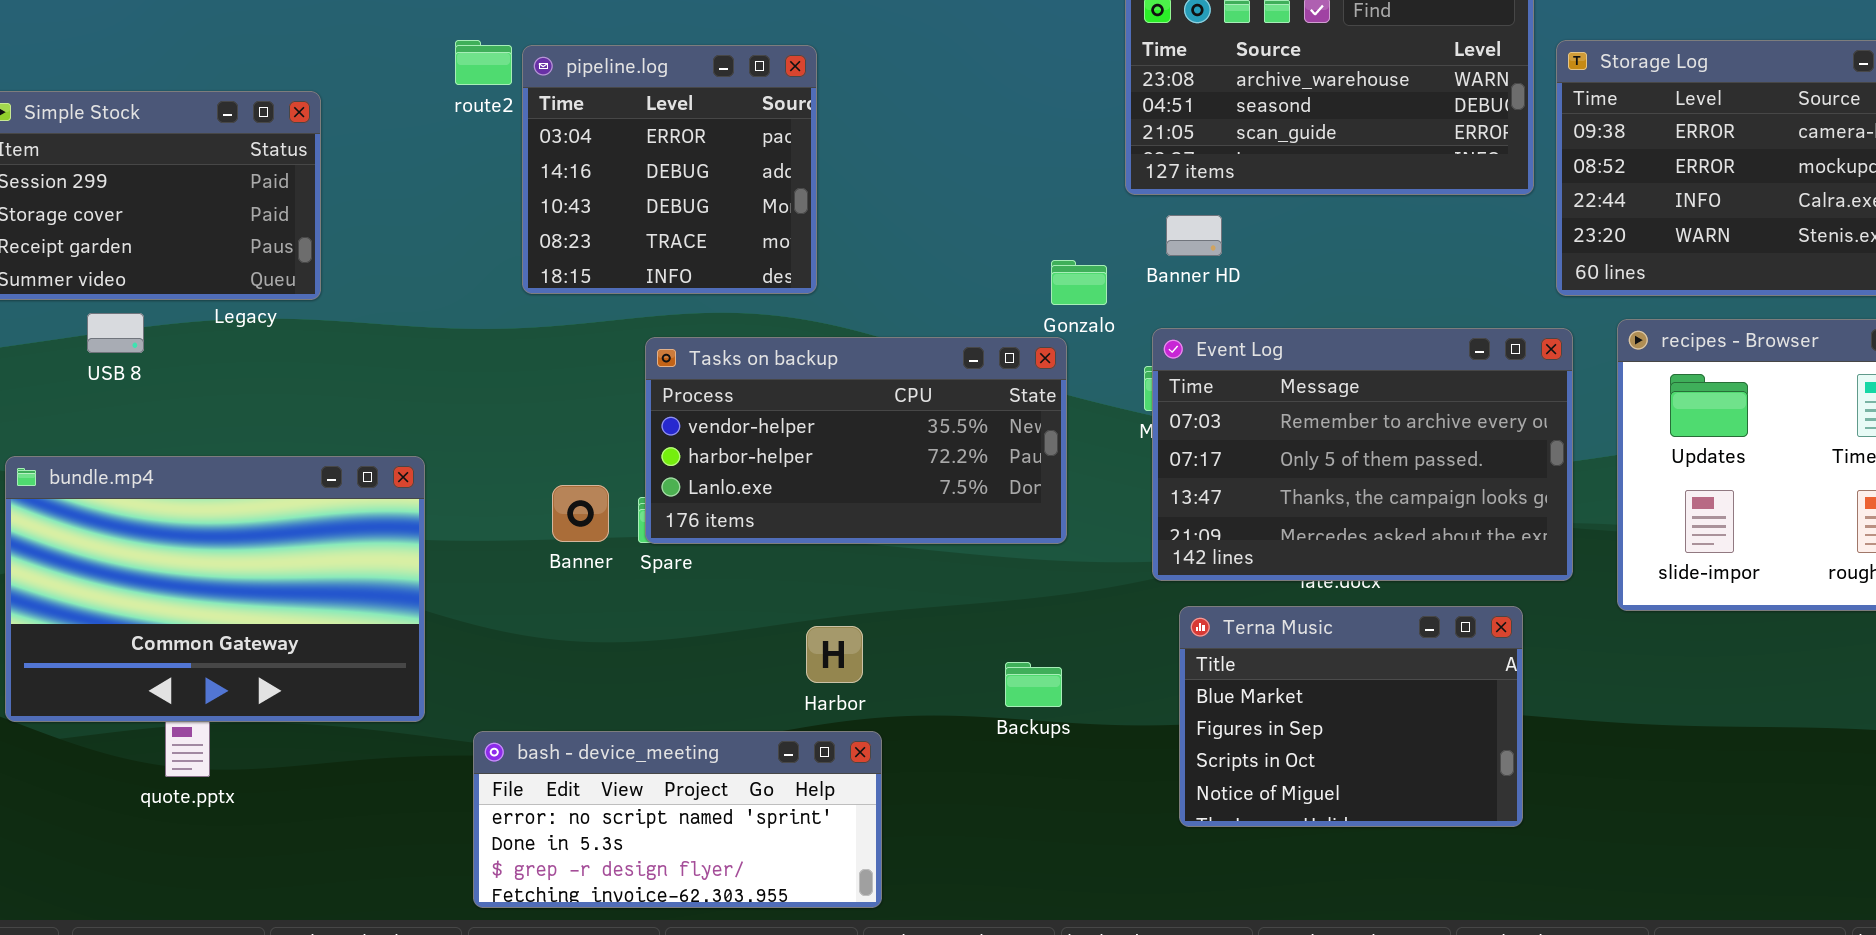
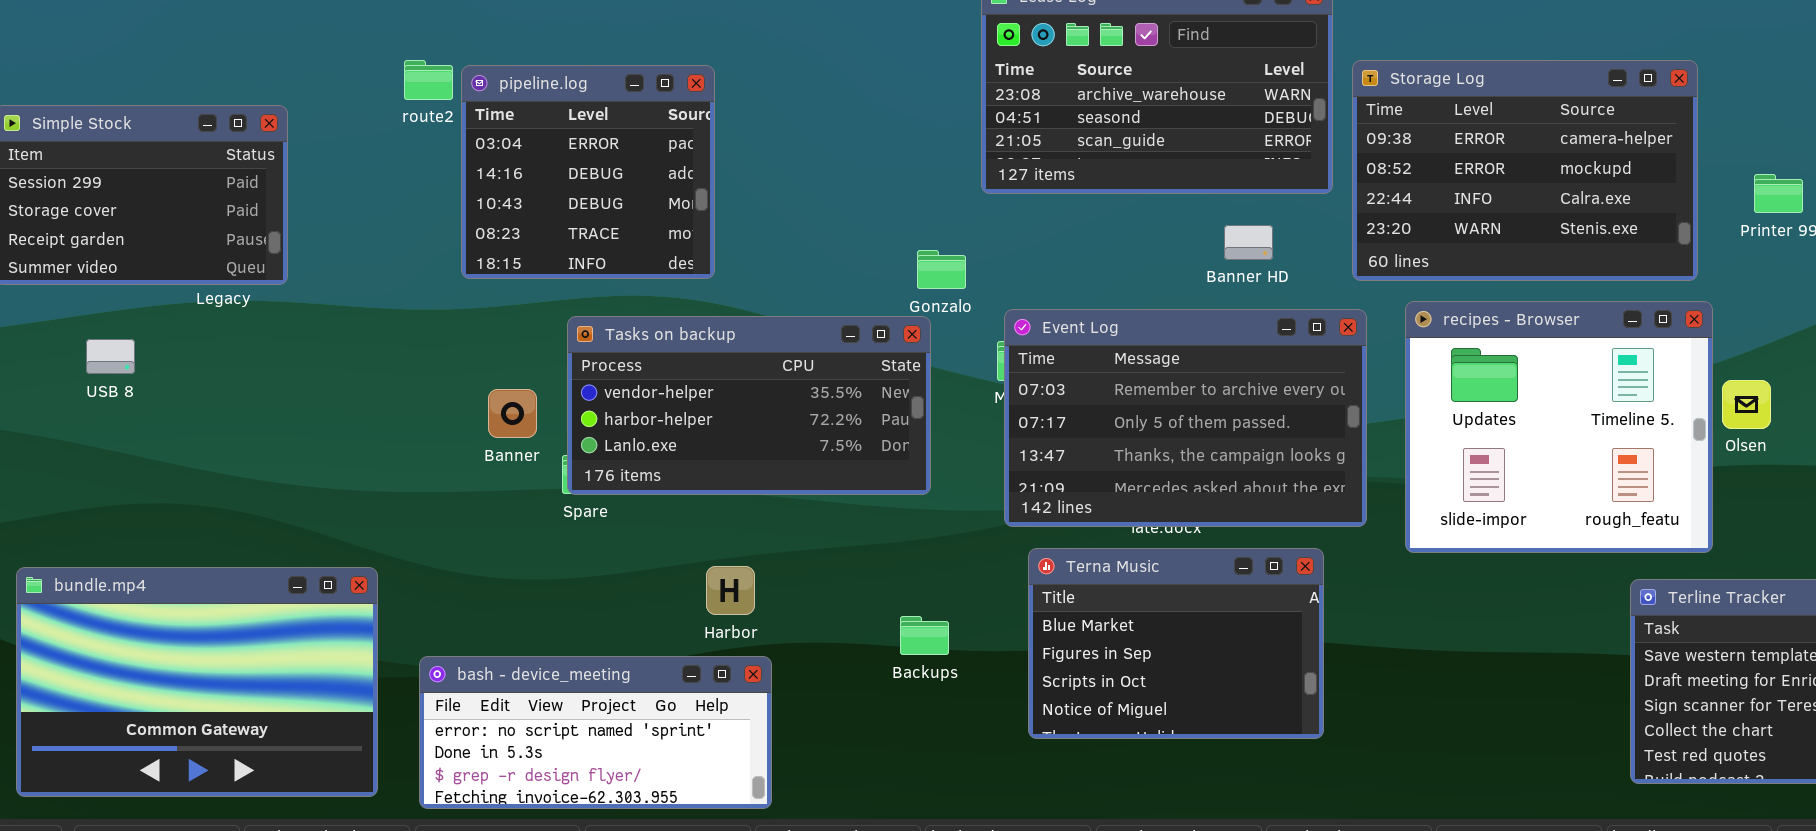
Banner HD: [1166,215,1222,256] -> [1224,225,1273,260], moved
USB 8: [87,313,144,353] -> [86,339,135,374], moved
bundle.mp4: [5,456,425,722] -> [16,567,378,797], moved
Banner: [552,485,609,542] -> [488,389,537,438], moved
Backups: [1005,662,1062,707] -> [900,616,949,655], moved

